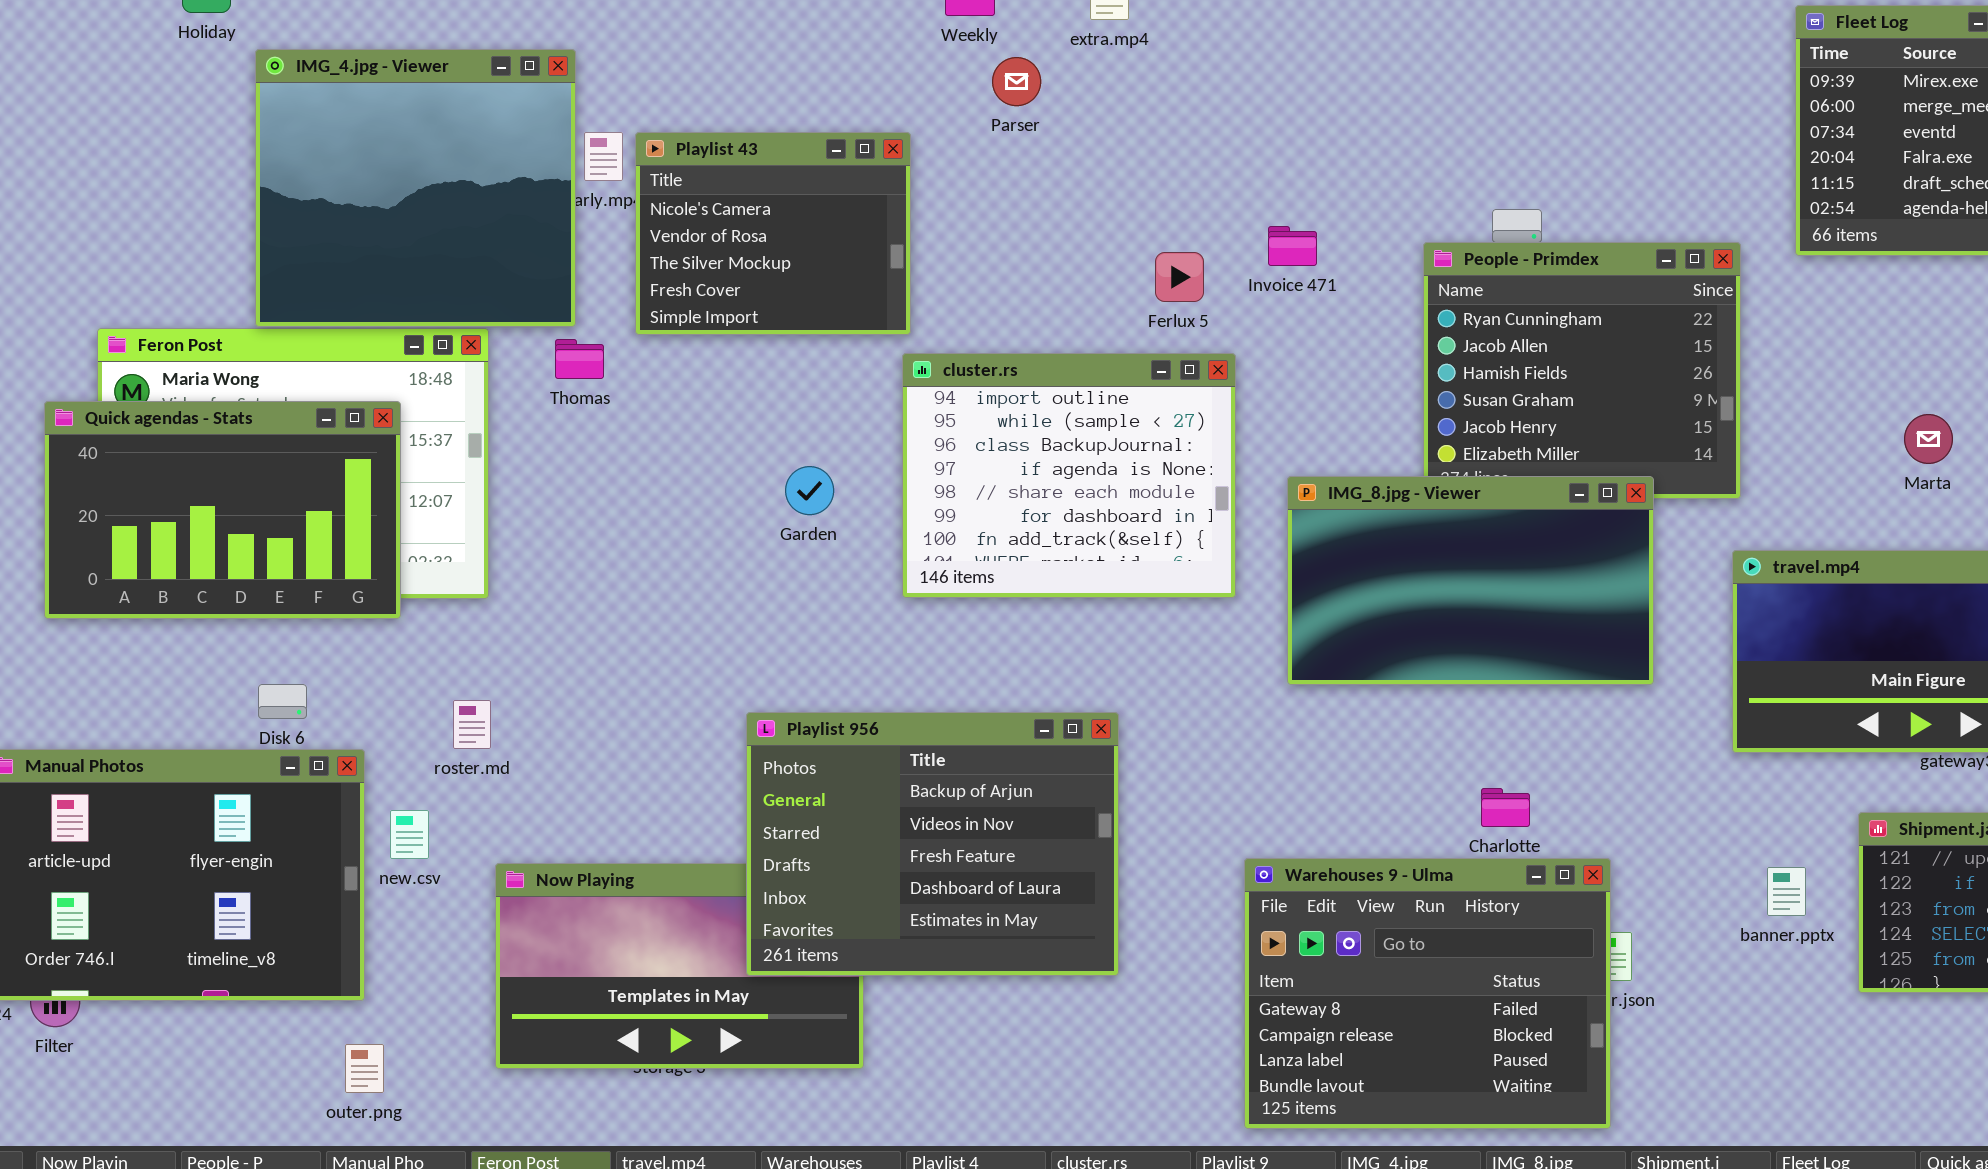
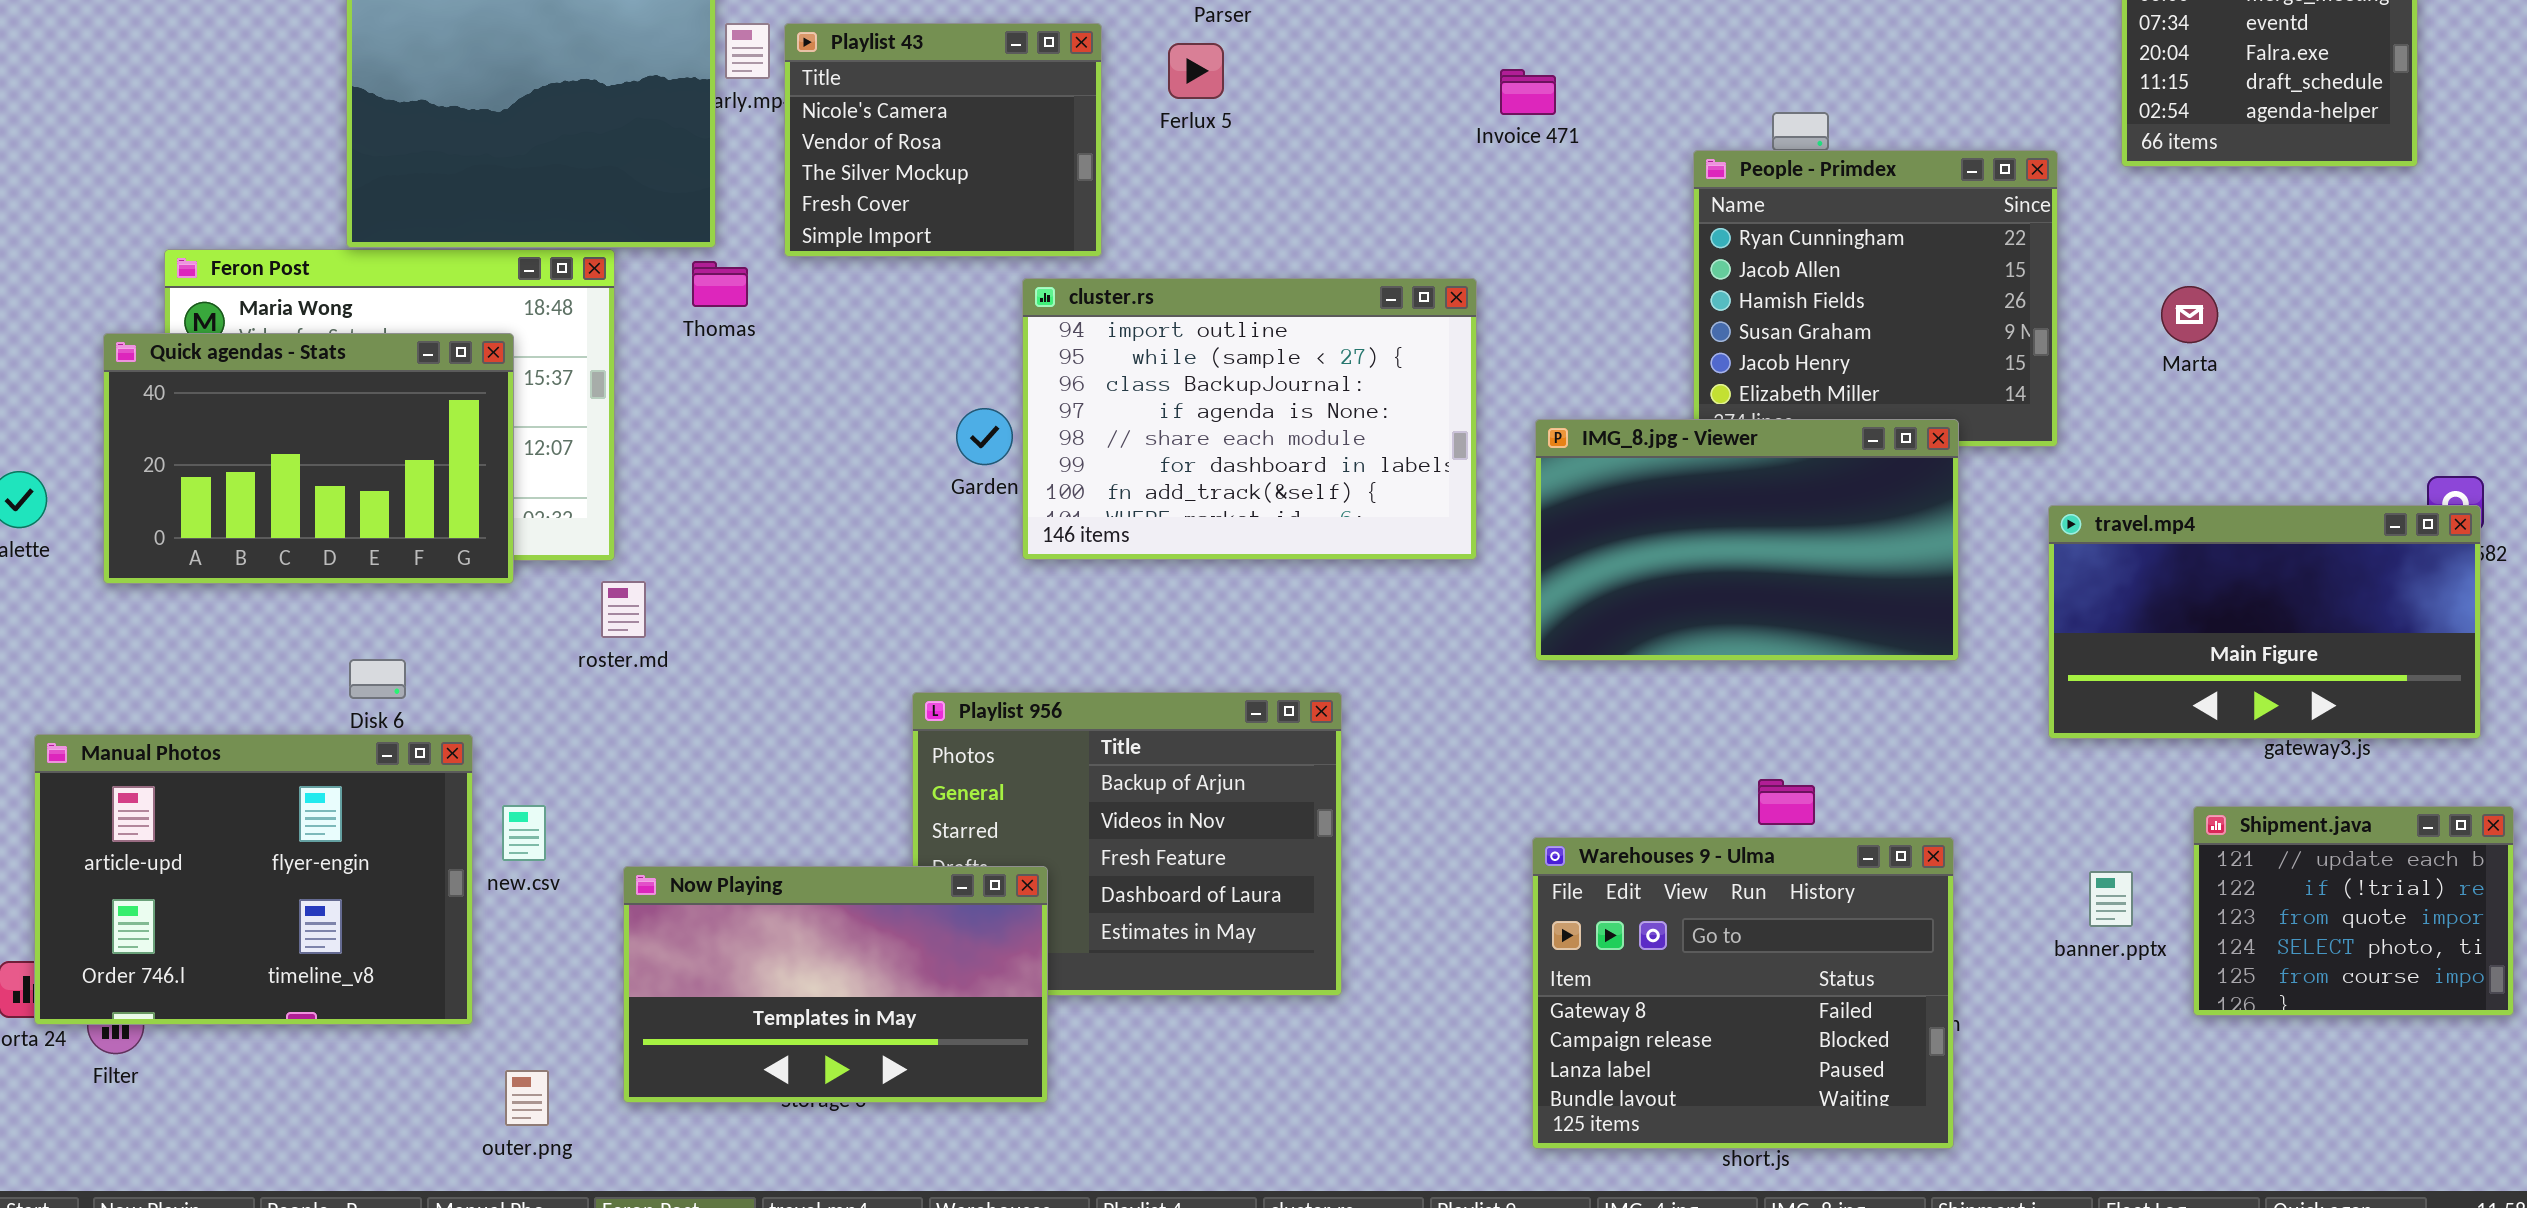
Invoice 471: [1268,226,1317,266] -> [1500,69,1556,115], moved
Ferlux 5: [1155,252,1204,302] -> [1168,43,1224,99], moved
cluster.rs: [902,353,1236,598] -> [1022,278,1477,560], resized
Marta: [1904,414,1953,464] -> [2161,286,2218,343], moved
roster.md: [453,700,491,749] -> [601,581,646,638], moved
Warehouses 9 - Ulma: [1244,858,1611,1129] -> [1532,837,1954,1149], moved
Now Playing: [495,863,864,1069] -> [623,866,1048,1103], raised
outer.png: [345,1044,384,1093] -> [505,1070,549,1126], moved

